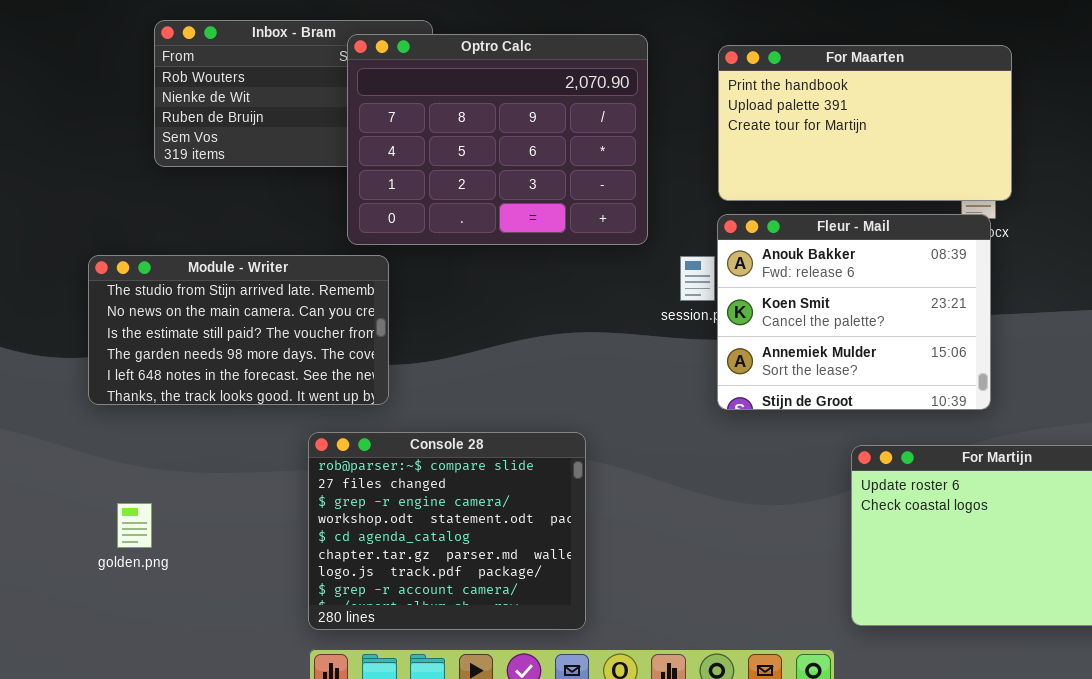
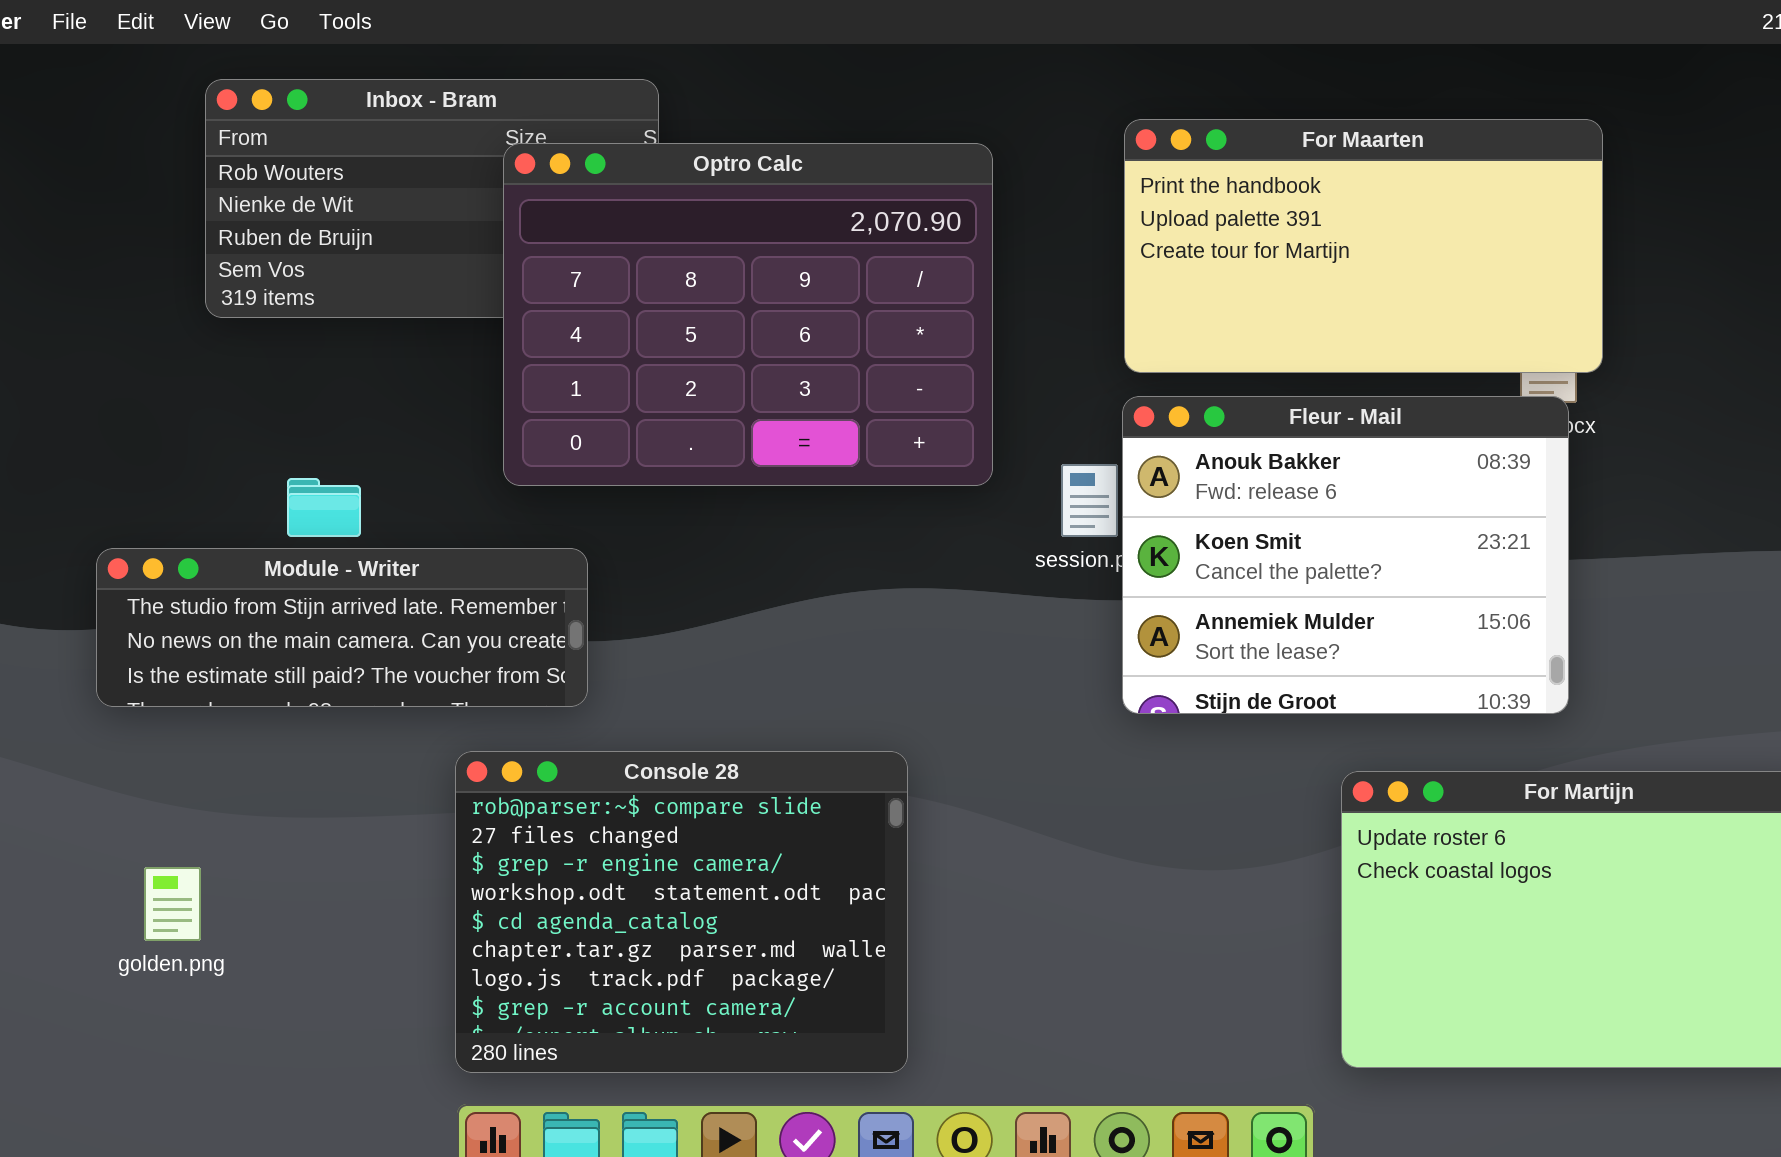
Optro Calc: [347,34,648,245] -> [503,143,993,486], moved
Module - Writer: [88,255,389,405] -> [96,548,588,707], resized

